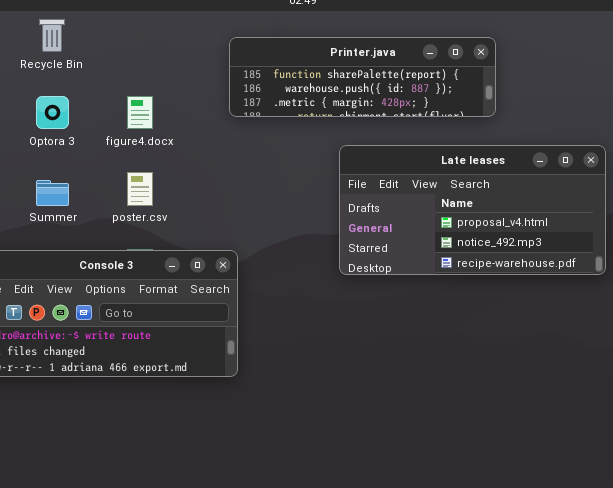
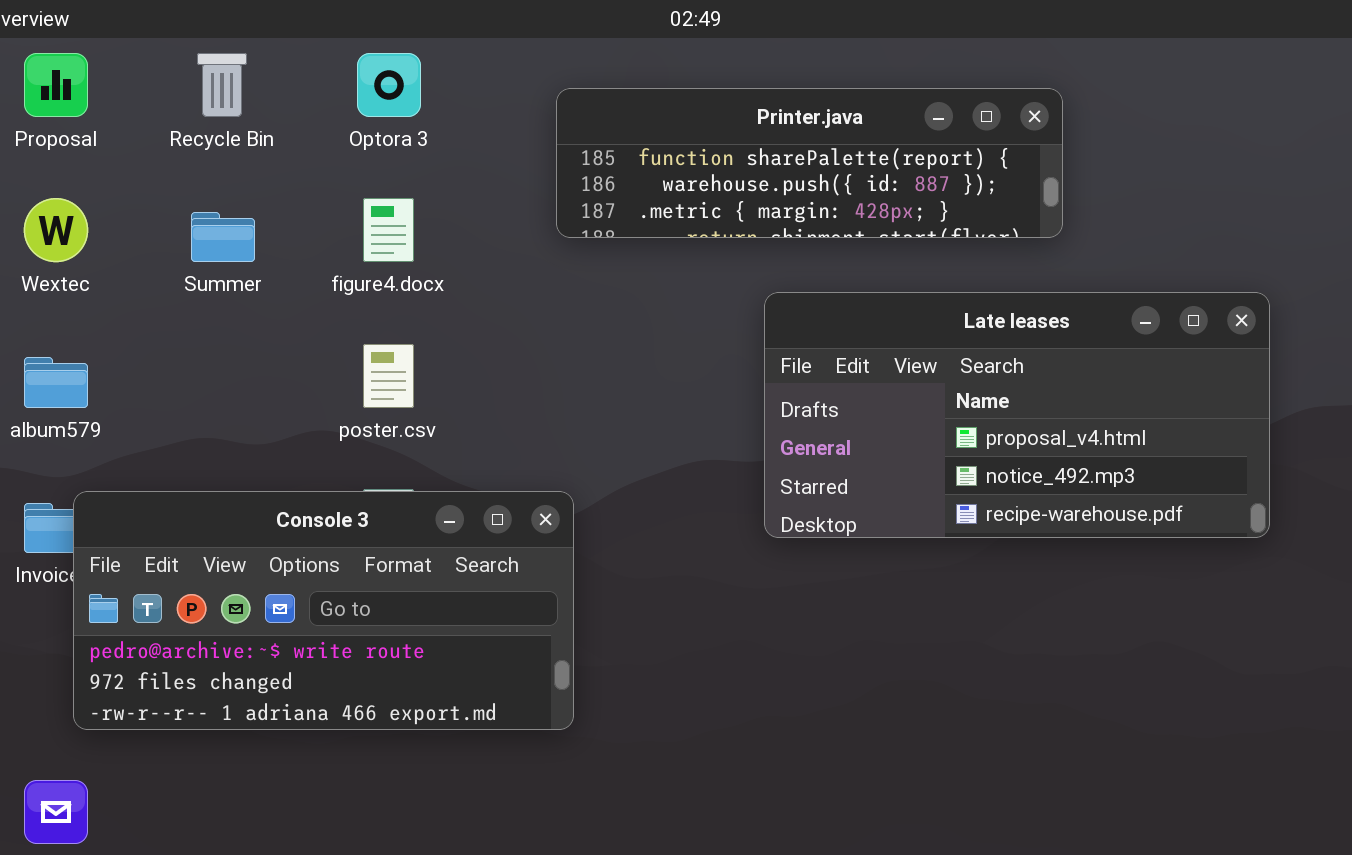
Optora 3: [36,96,69,129] -> [357,53,421,117], moved
Summer: [36,180,69,206] -> [191,212,255,262], moved

